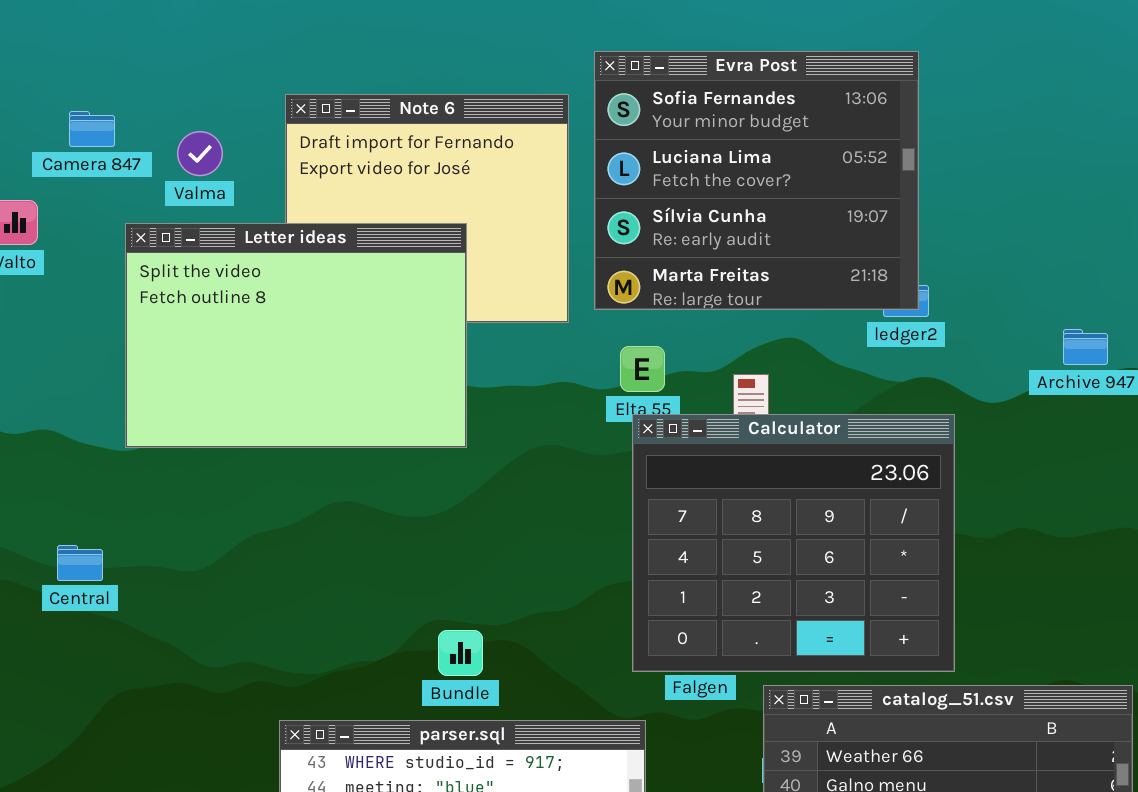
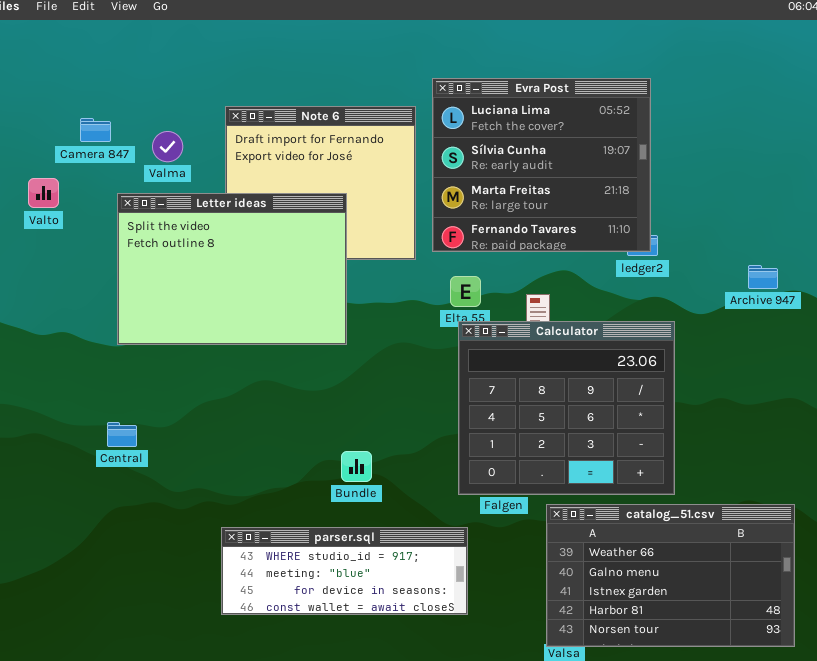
Evra Post: [594,51,919,310] -> [432,78,651,252], scrolled down 1 row
Central: [57,545,103,581] -> [107,422,137,447], moved
Bundle: [438,630,483,676] -> [341,451,372,482], moved

